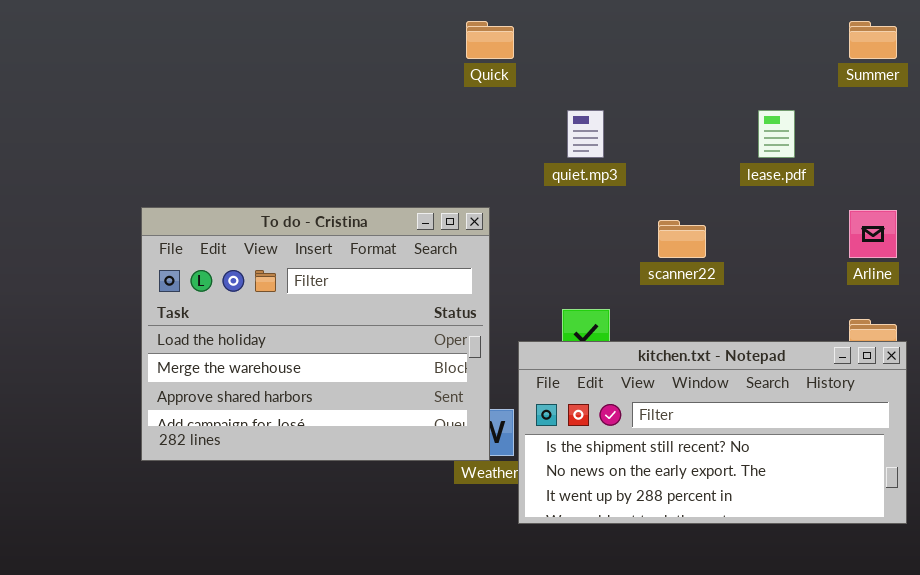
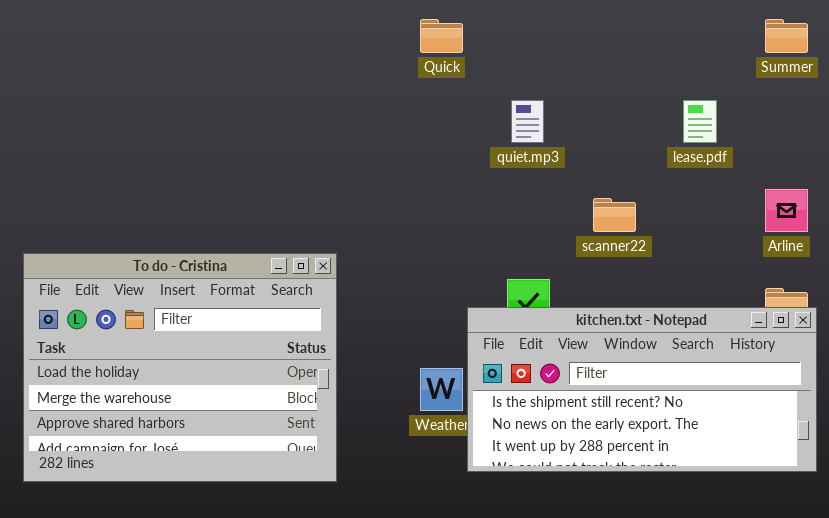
To do - Cristina: [141,207,490,461] -> [23,253,337,482], moved

